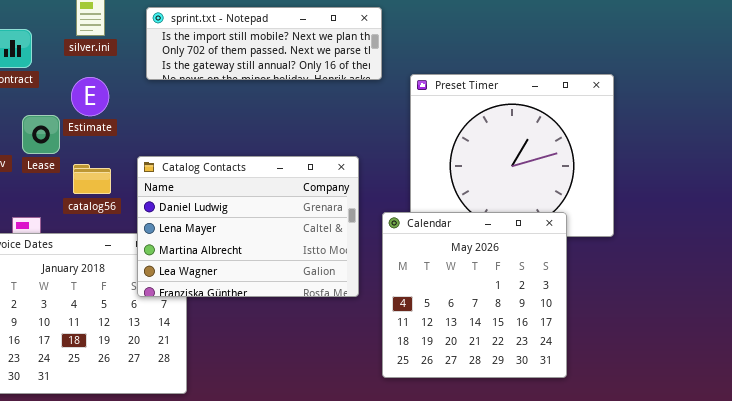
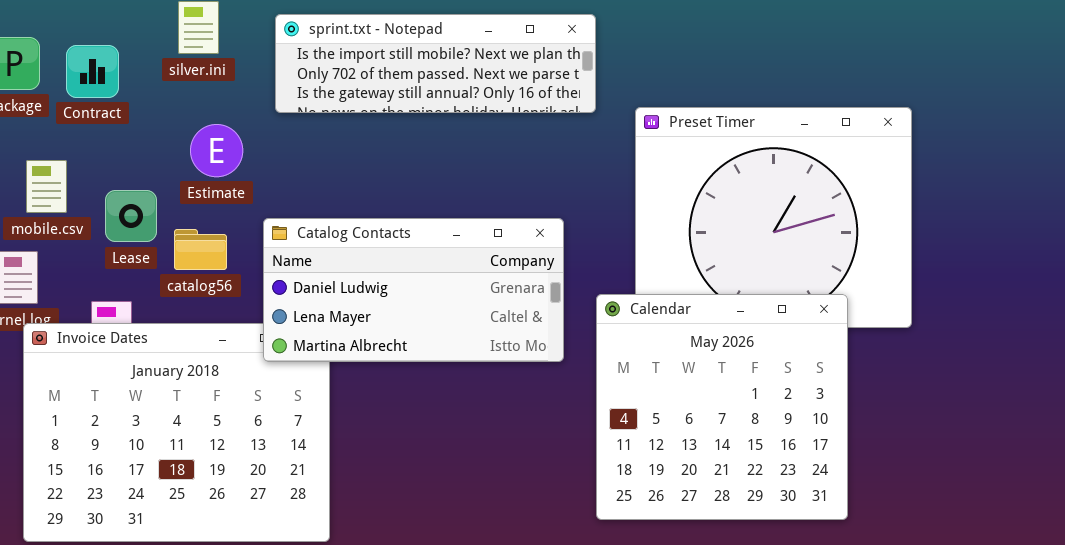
Estimate: [71,77,109,116] -> [190,124,243,177], moved
Lease: [22,115,60,154] -> [105,190,157,242], moved
Catalog Contacts: [137,156,359,297] -> [263,218,564,362], resized

